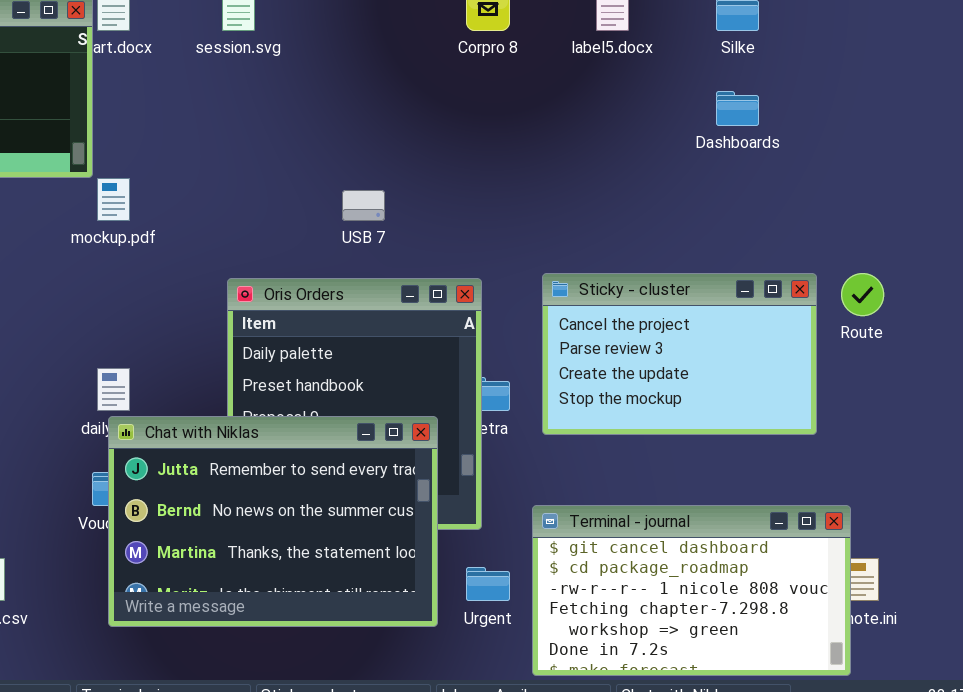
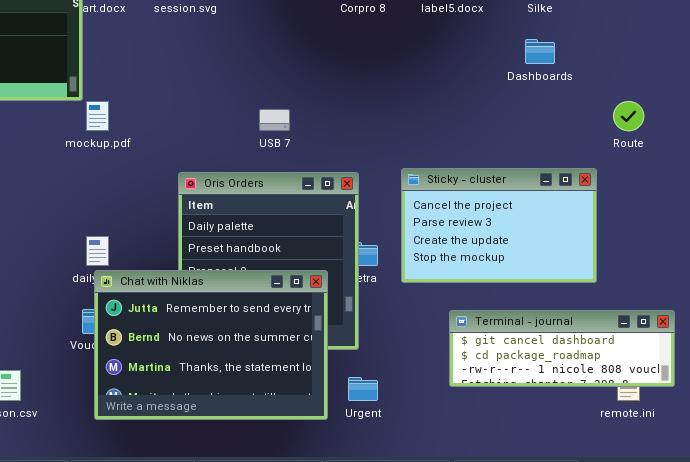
Route: [841,273,884,316] -> [613,101,644,131], moved
Terminal - journal: [532,505,851,676] -> [449,310,675,387], moved, resized

